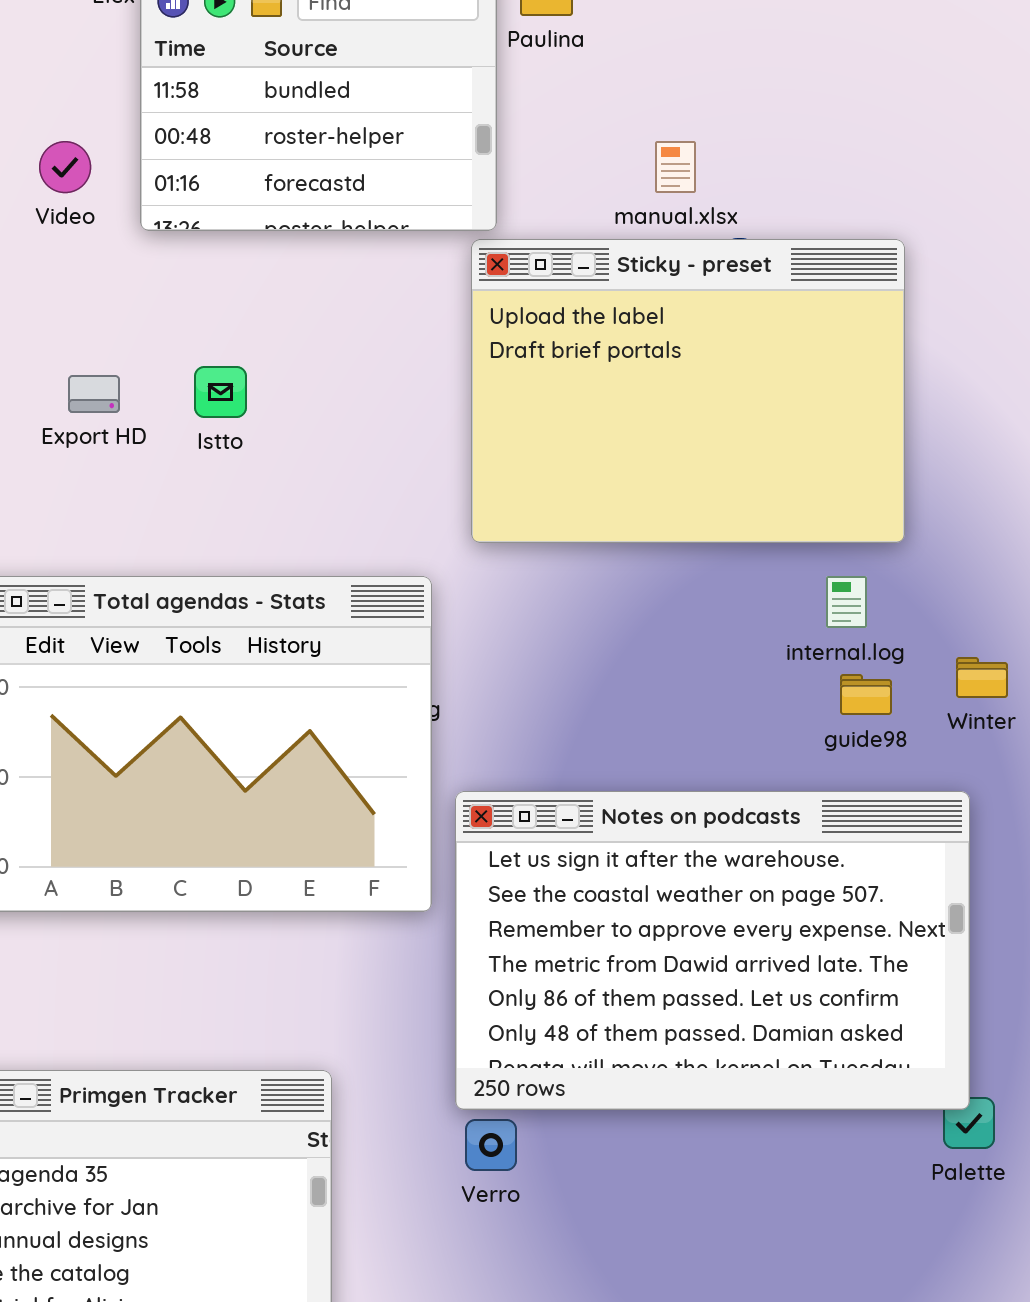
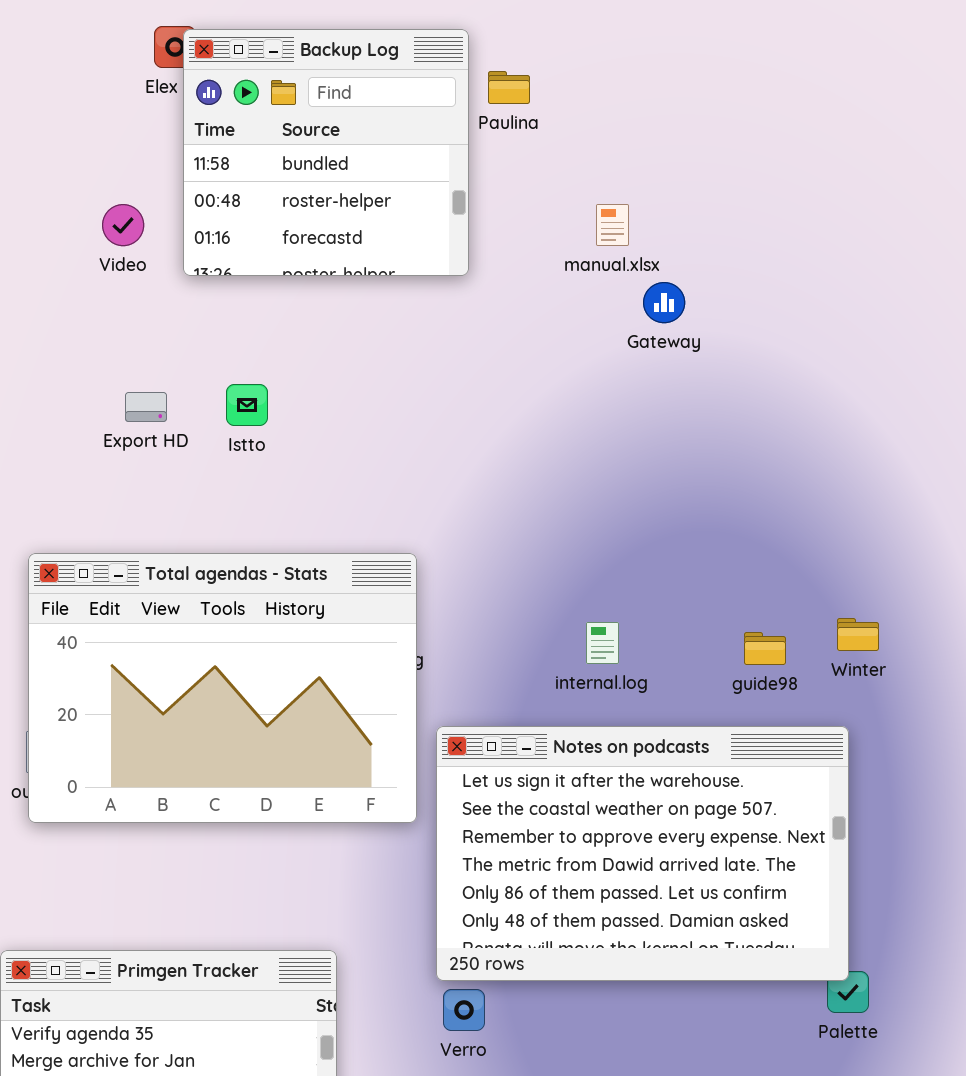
Sticky - preset: [471,239,905,543] -> none, closed
internal.log: [826,576,867,628] -> [586,622,619,664], moved

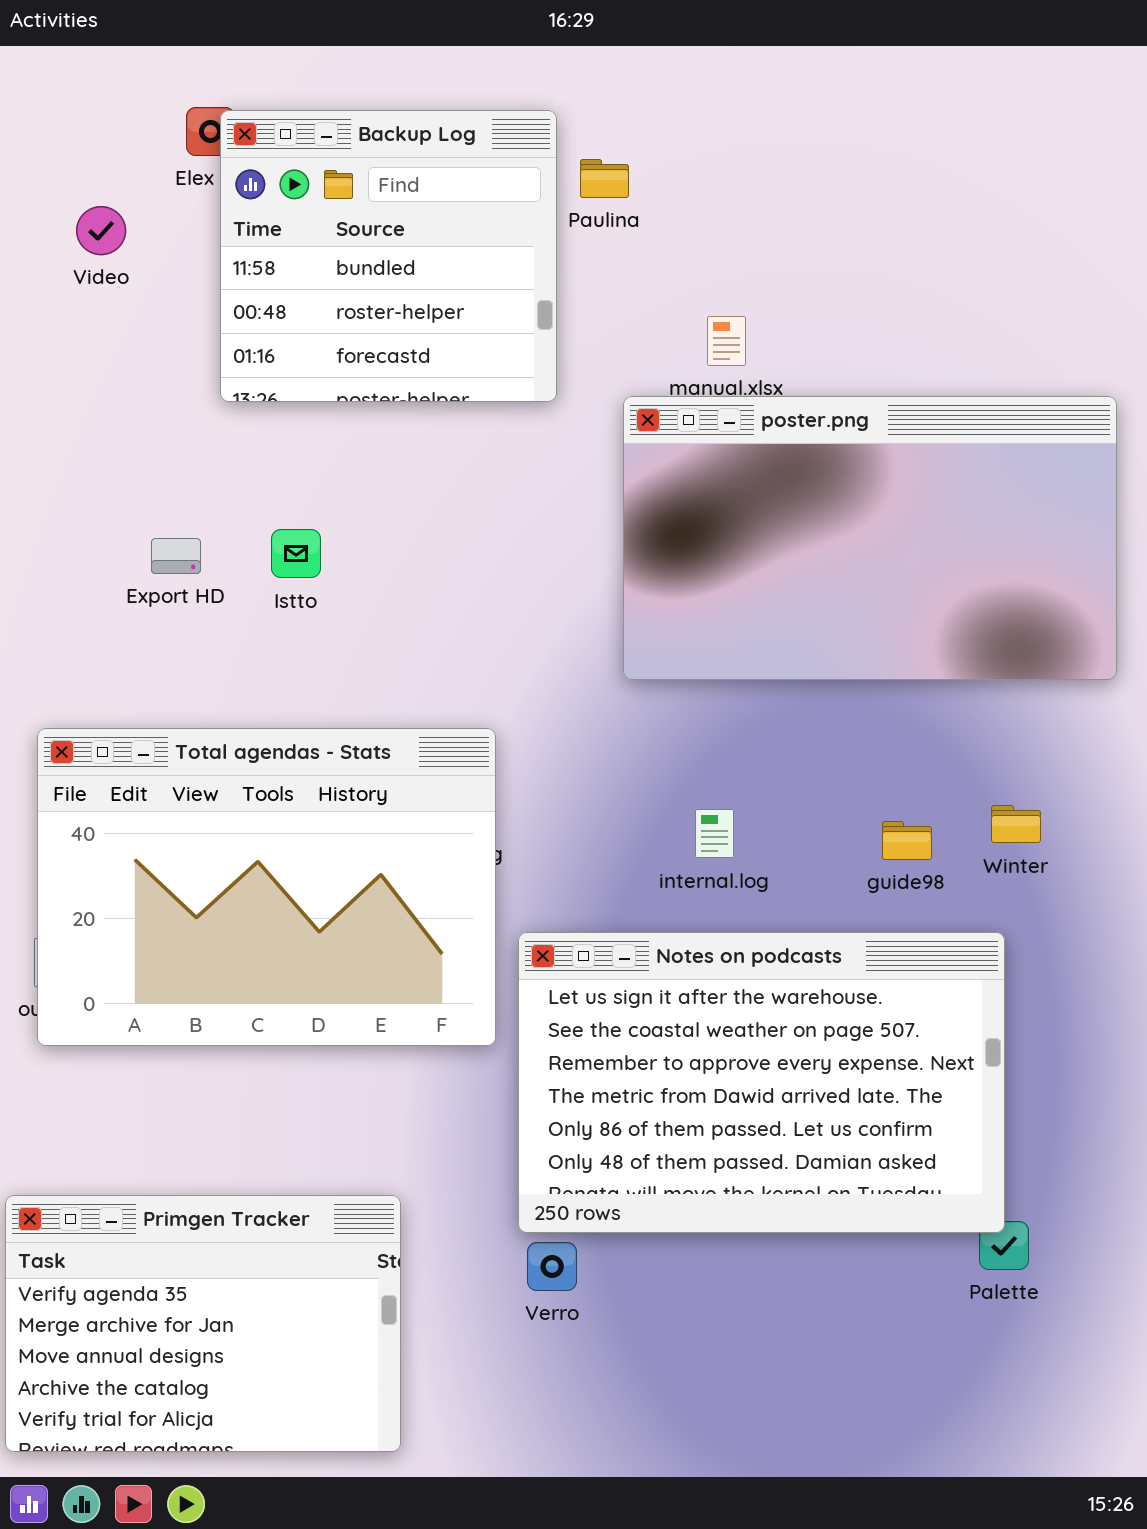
Video: [102,204,144,246] -> [76,206,126,255], moved
poster.png: none -> [623,396,1117,680], opened

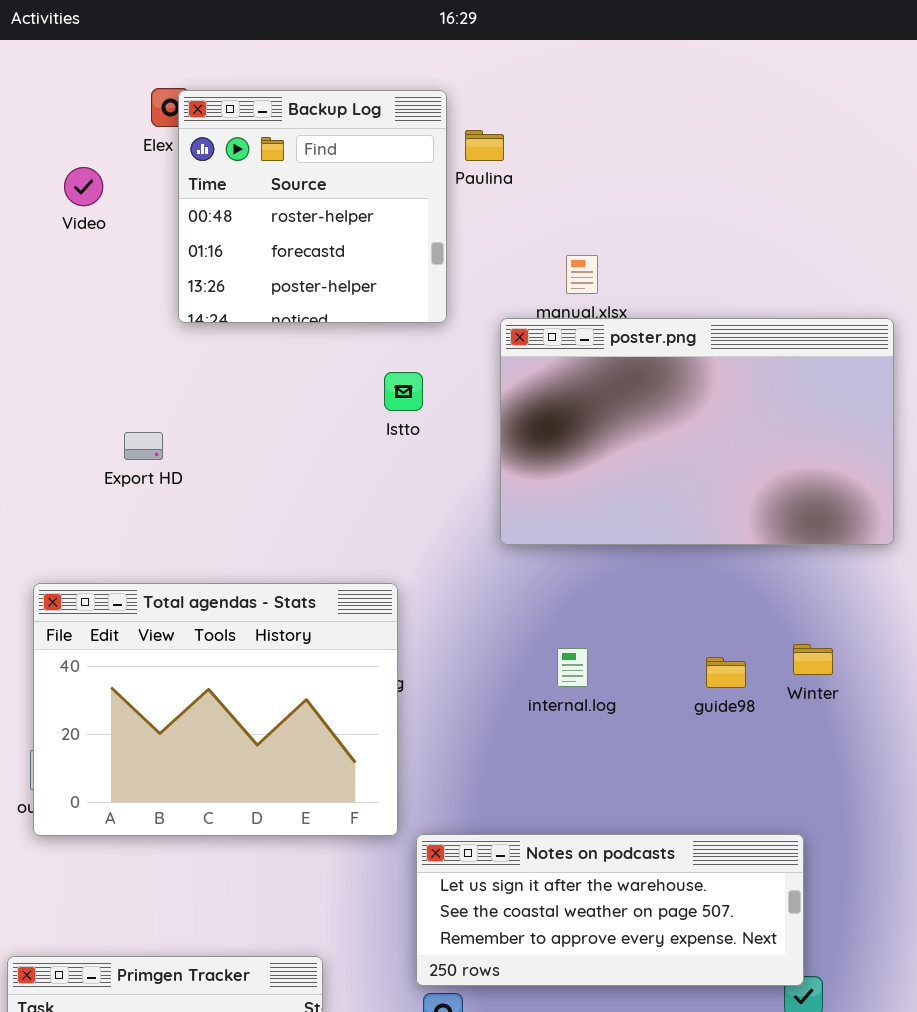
Backup Log: [220,110,557,402] -> [178,90,447,323], scrolled down 1 row
Istto: [271,529,321,578] -> [384,372,423,411], moved
Notes on podcasts: [518,932,1005,1233] -> [416,834,804,986], resized

